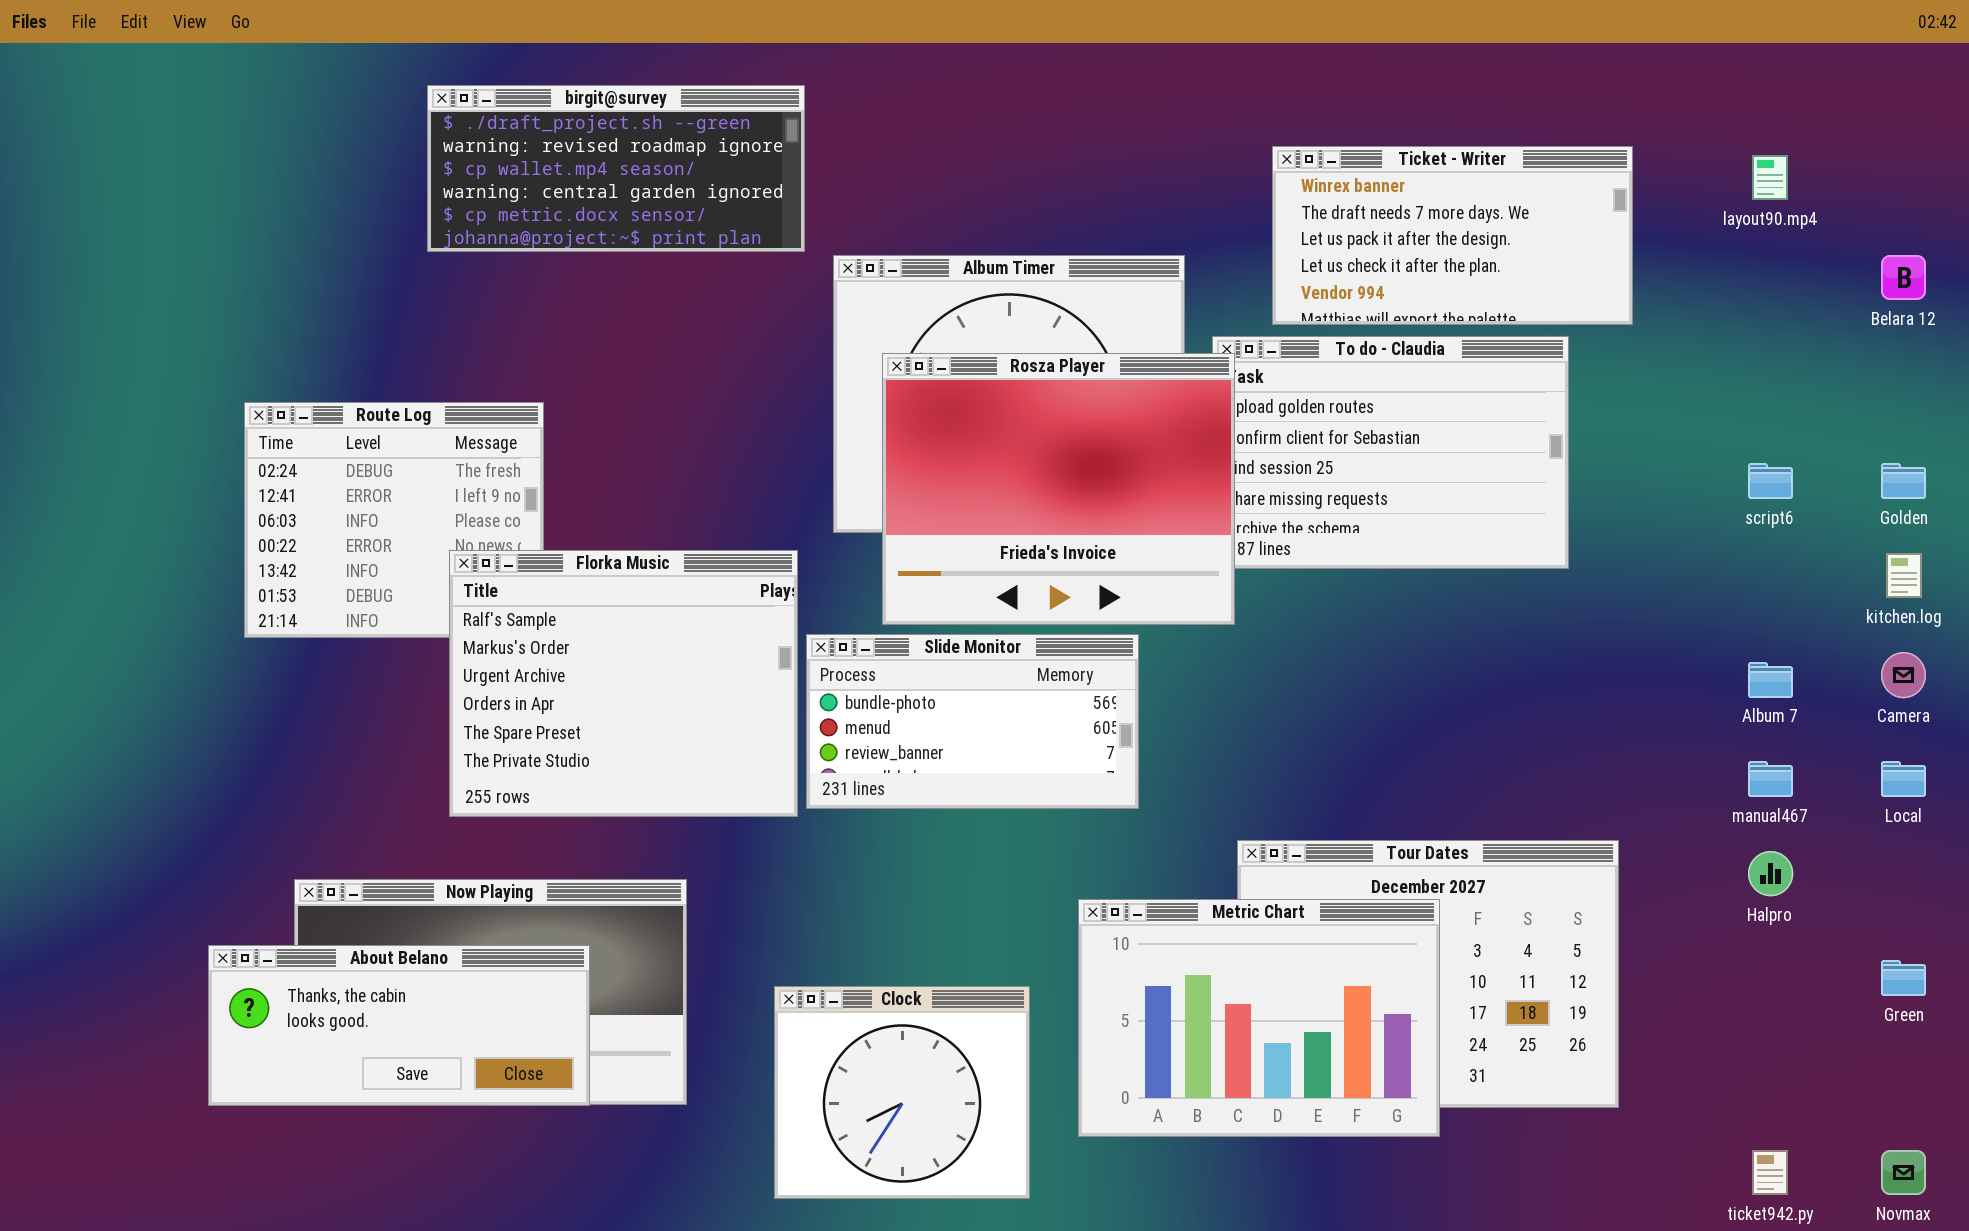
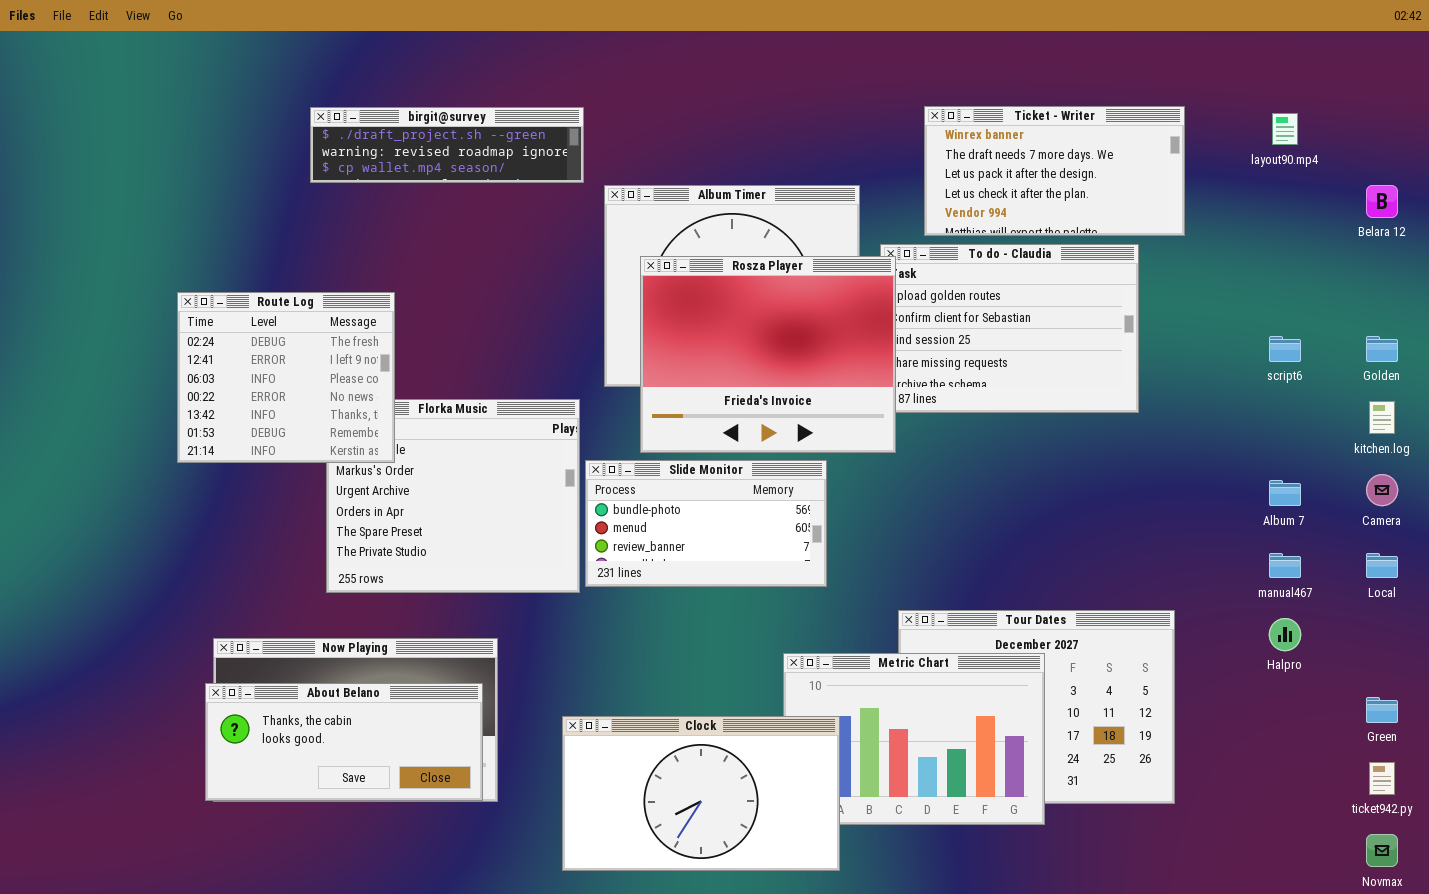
birgit@survey: [427,85,805,252] -> [310,107,584,183], resized
Route Log: [244,402,544,638] -> [177,292,395,463], raised
About Belano: [208,945,590,1106] -> [205,683,483,801], moved
Clock: [774,986,1030,1199] -> [562,716,840,871], resized
ticket942.py: [1752,1150,1788,1195] -> [1369,762,1395,795], moved

